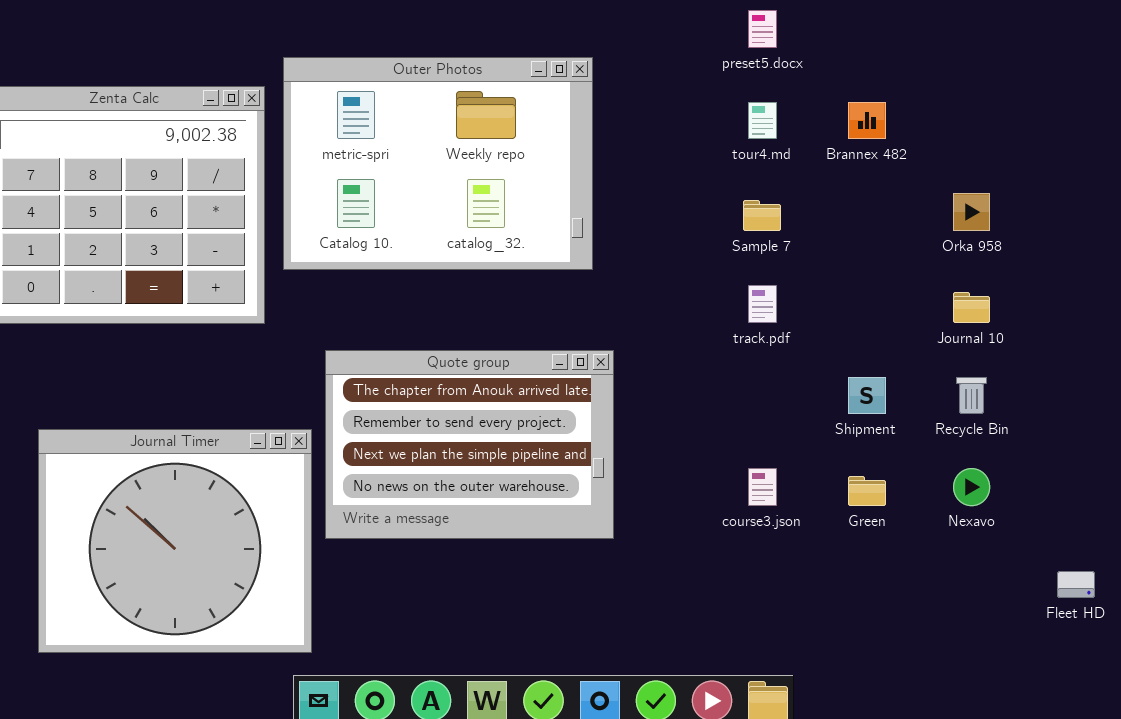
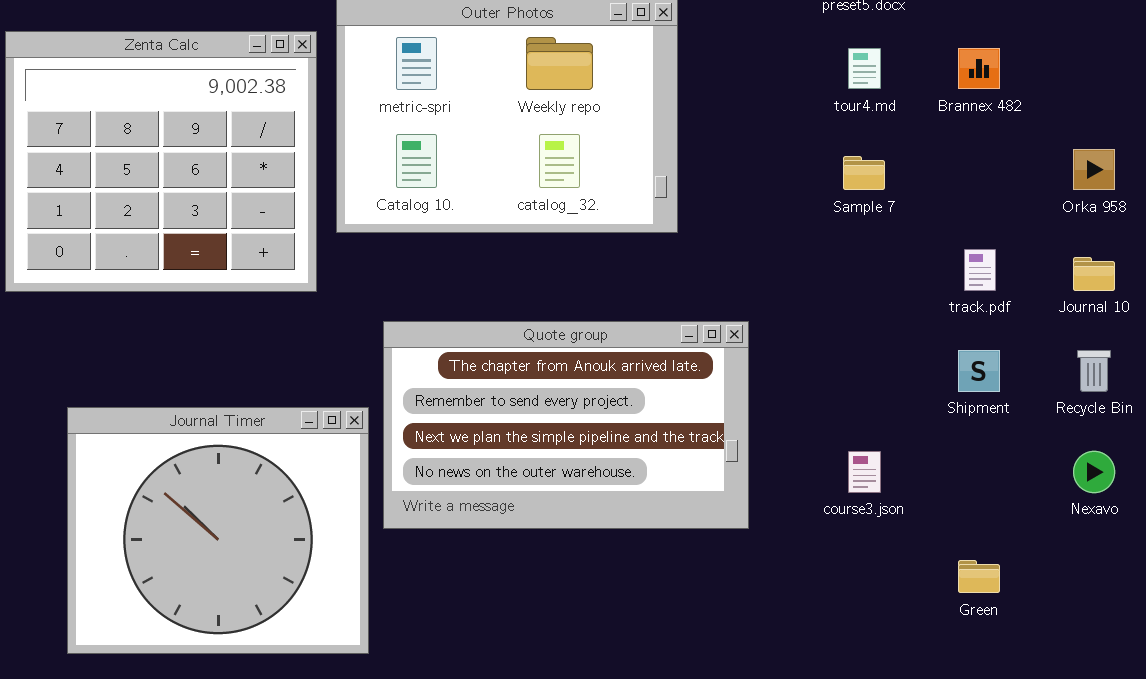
track.pdf: [748,285,777,323] -> [964,249,996,291], moved
Quote group: [325,350,614,539] -> [383,321,749,529], resized
Green: [848,476,886,506] -> [958,560,1000,593], moved

